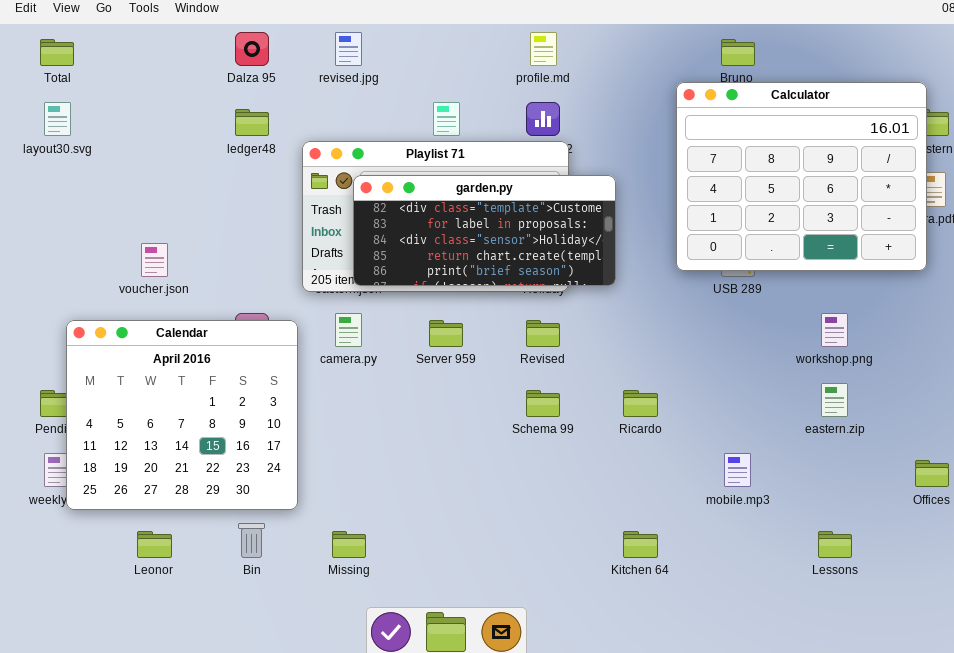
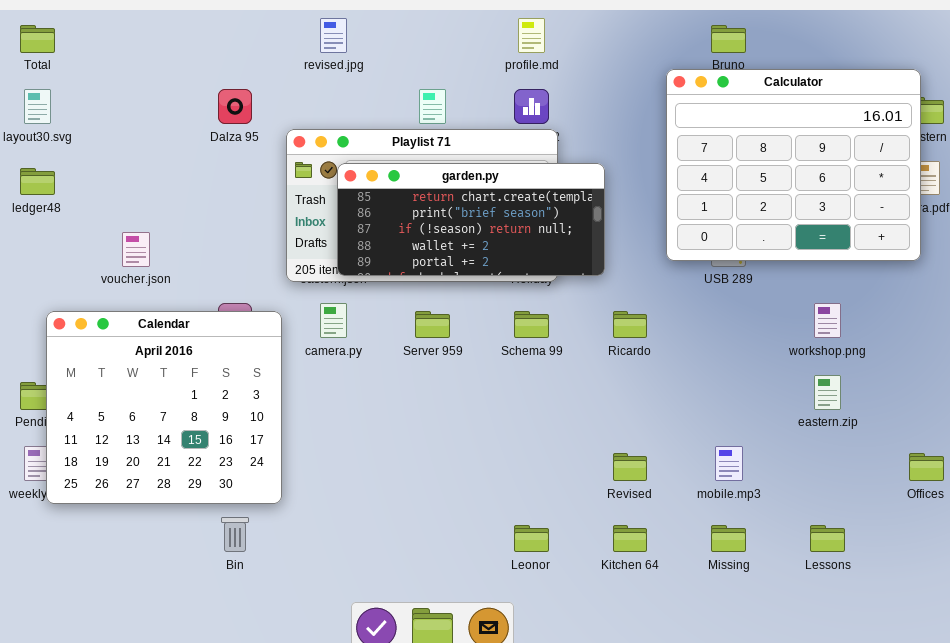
Dalza 95: [235,32,269,66] -> [218,89,252,124], moved
ledger48: [235,109,269,136] -> [20,168,55,195], moved
garden.py: [353,175,616,286] -> [337,163,605,276], scrolled down 3 rows
Revised: [526,320,560,347] -> [613,453,647,481], moved
Schema 99: [526,390,560,417] -> [514,311,549,338], moved
Ricardo: [623,390,658,417] -> [613,311,647,338], moved
Leonor: [137,531,172,558] -> [514,525,549,552], moved
Missing: [332,531,366,558] -> [711,525,746,552], moved

